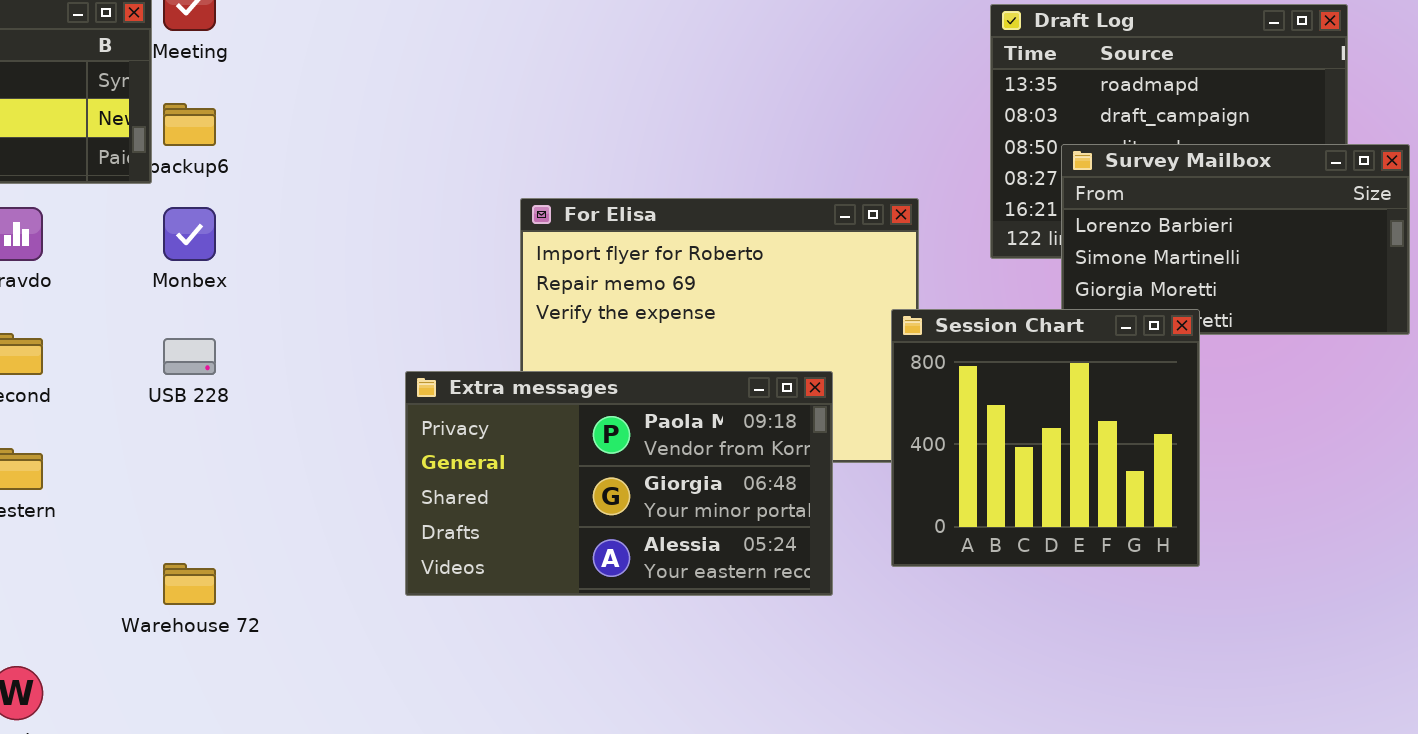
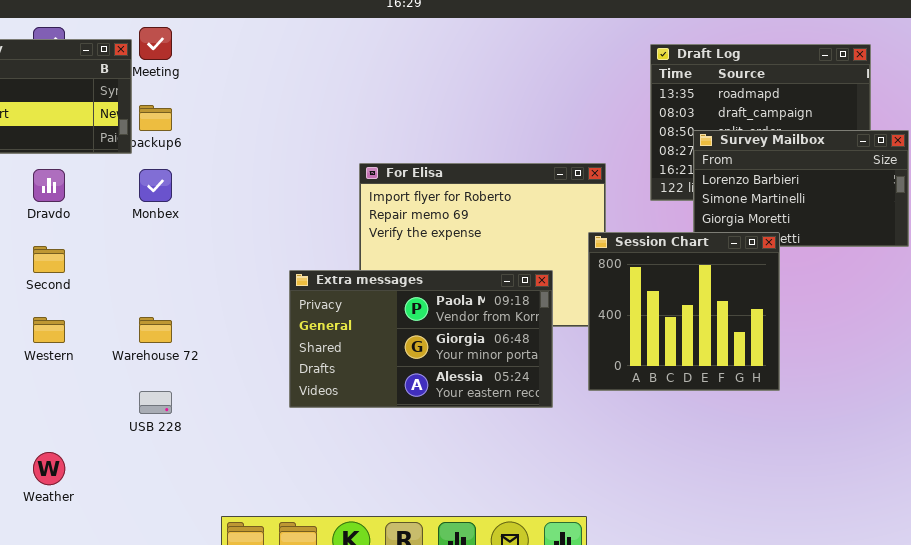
USB 228: [163,338,216,375] -> [139,391,172,414], moved
Warehouse 72: [163,563,216,605] -> [139,317,172,343], moved

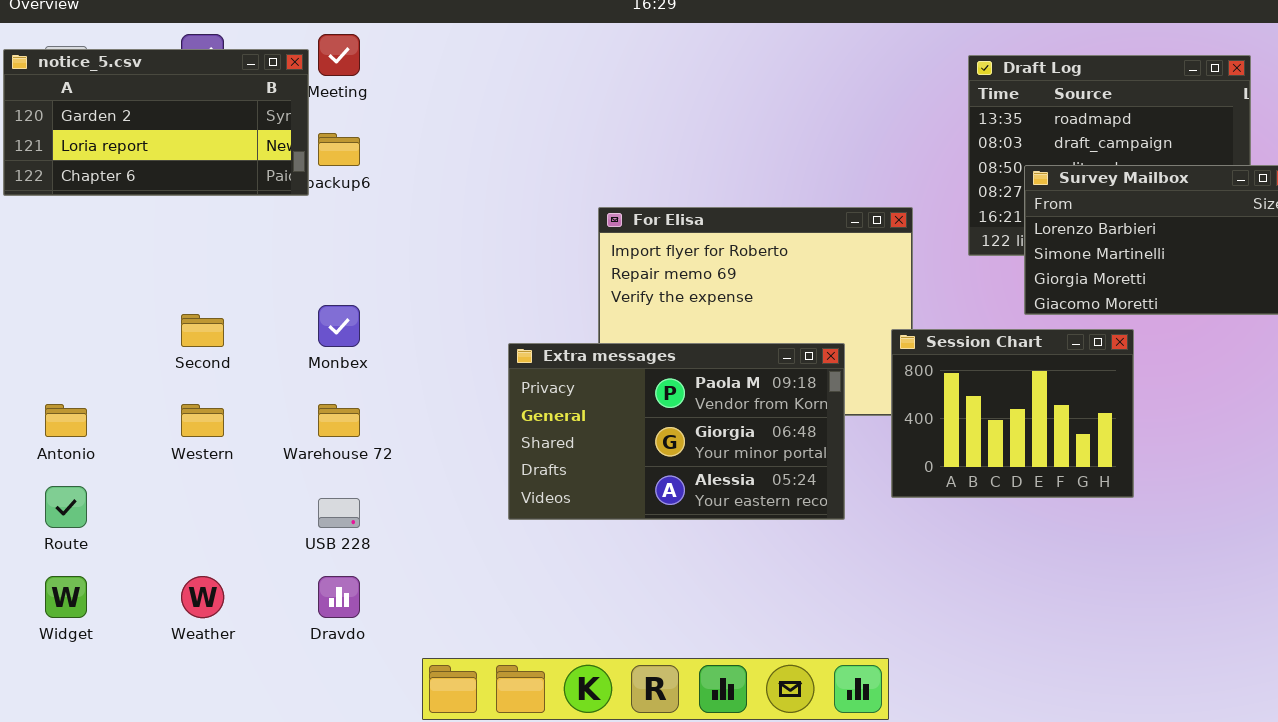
Dravdo: [33,169,65,202] -> [318,576,360,618], moved
Monbex: [139,169,172,202] -> [318,305,360,347], moved
Session Chart: [588,232,780,391] -> [891,329,1134,498], resized

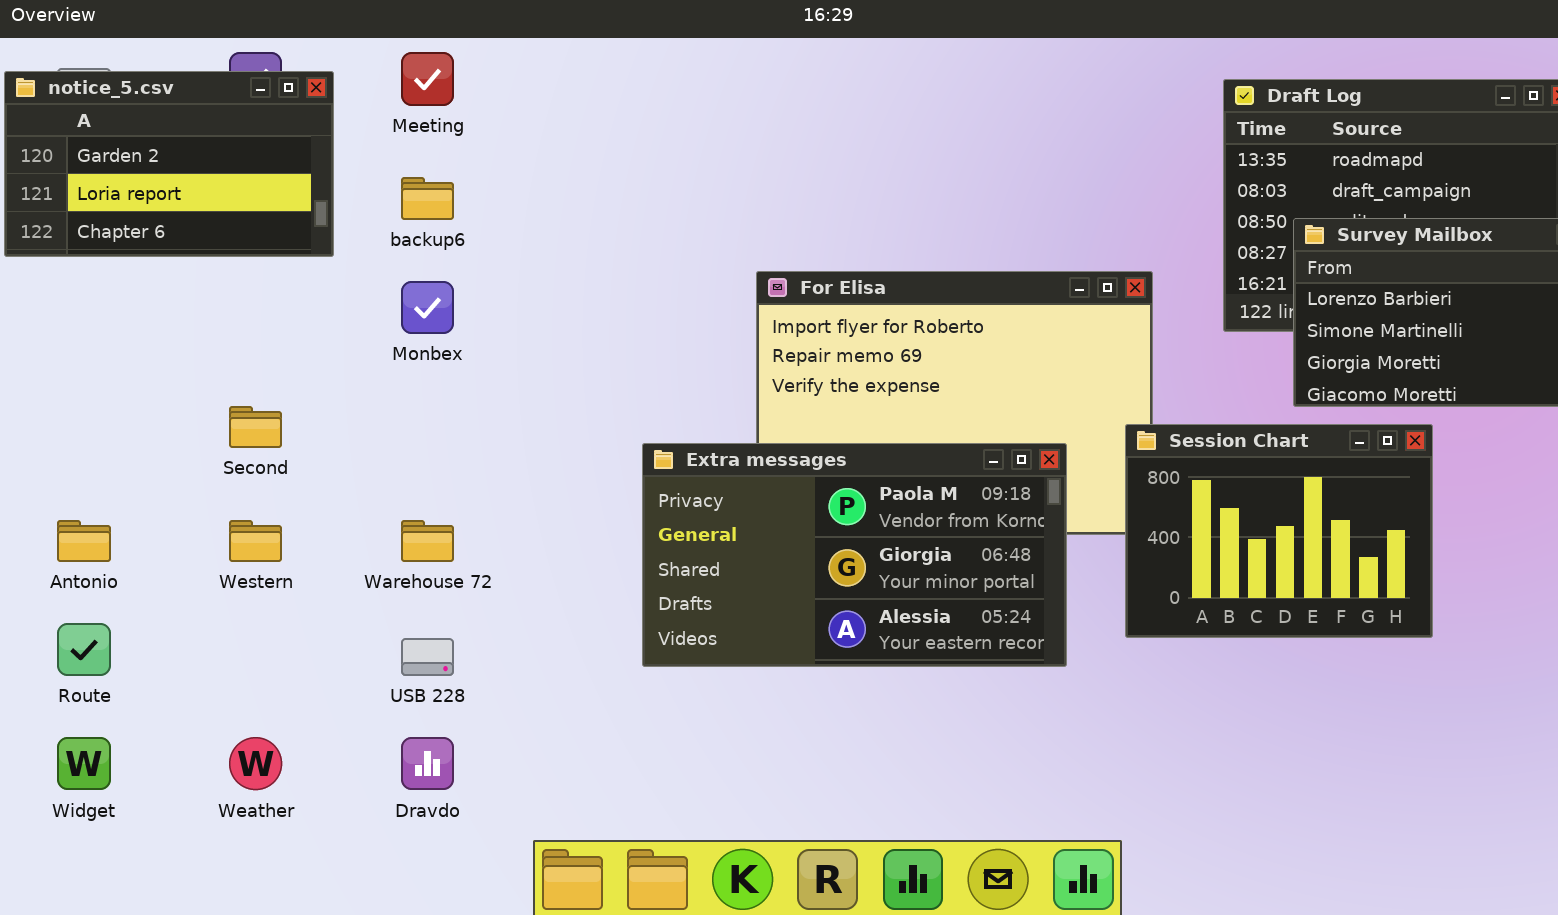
notice_5.csv: [3,49,309,196] -> [4,71,334,257], resized
Monbex: [318,305,360,347] -> [401,281,454,334], moved

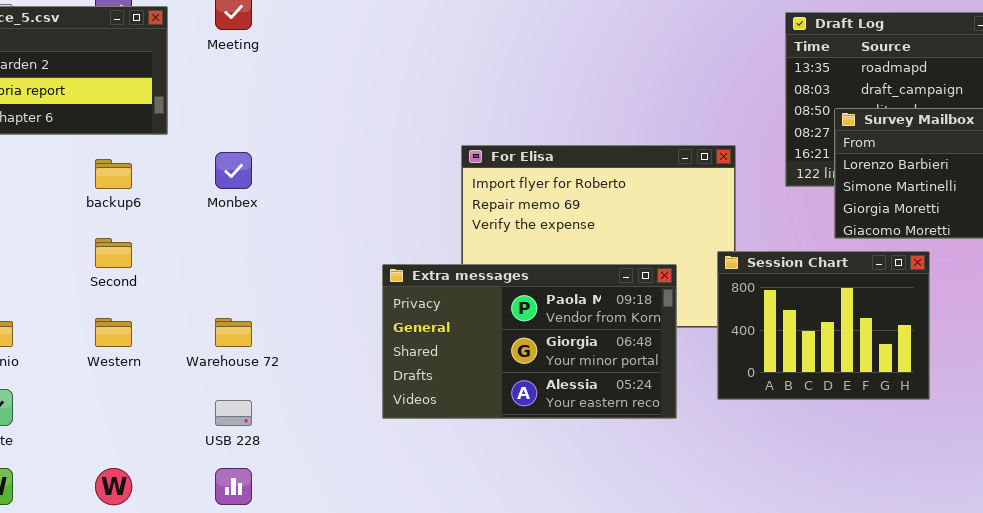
backup6: [401,177,454,220] -> [95,159,132,189], moved

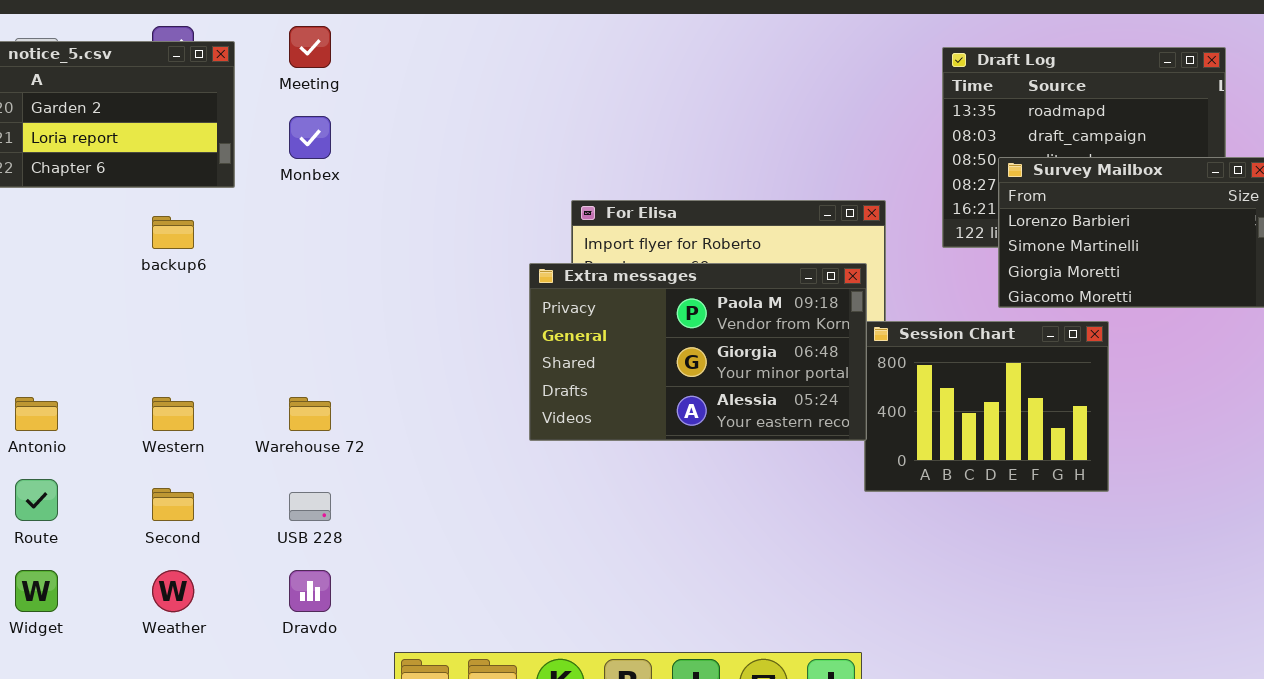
Monbex: [215,152,252,189] -> [289,116,331,159], moved
Second: [95,238,132,268] -> [152,488,194,521], moved
Extra messages: [382,264,677,419] -> [529,263,867,441], moved

